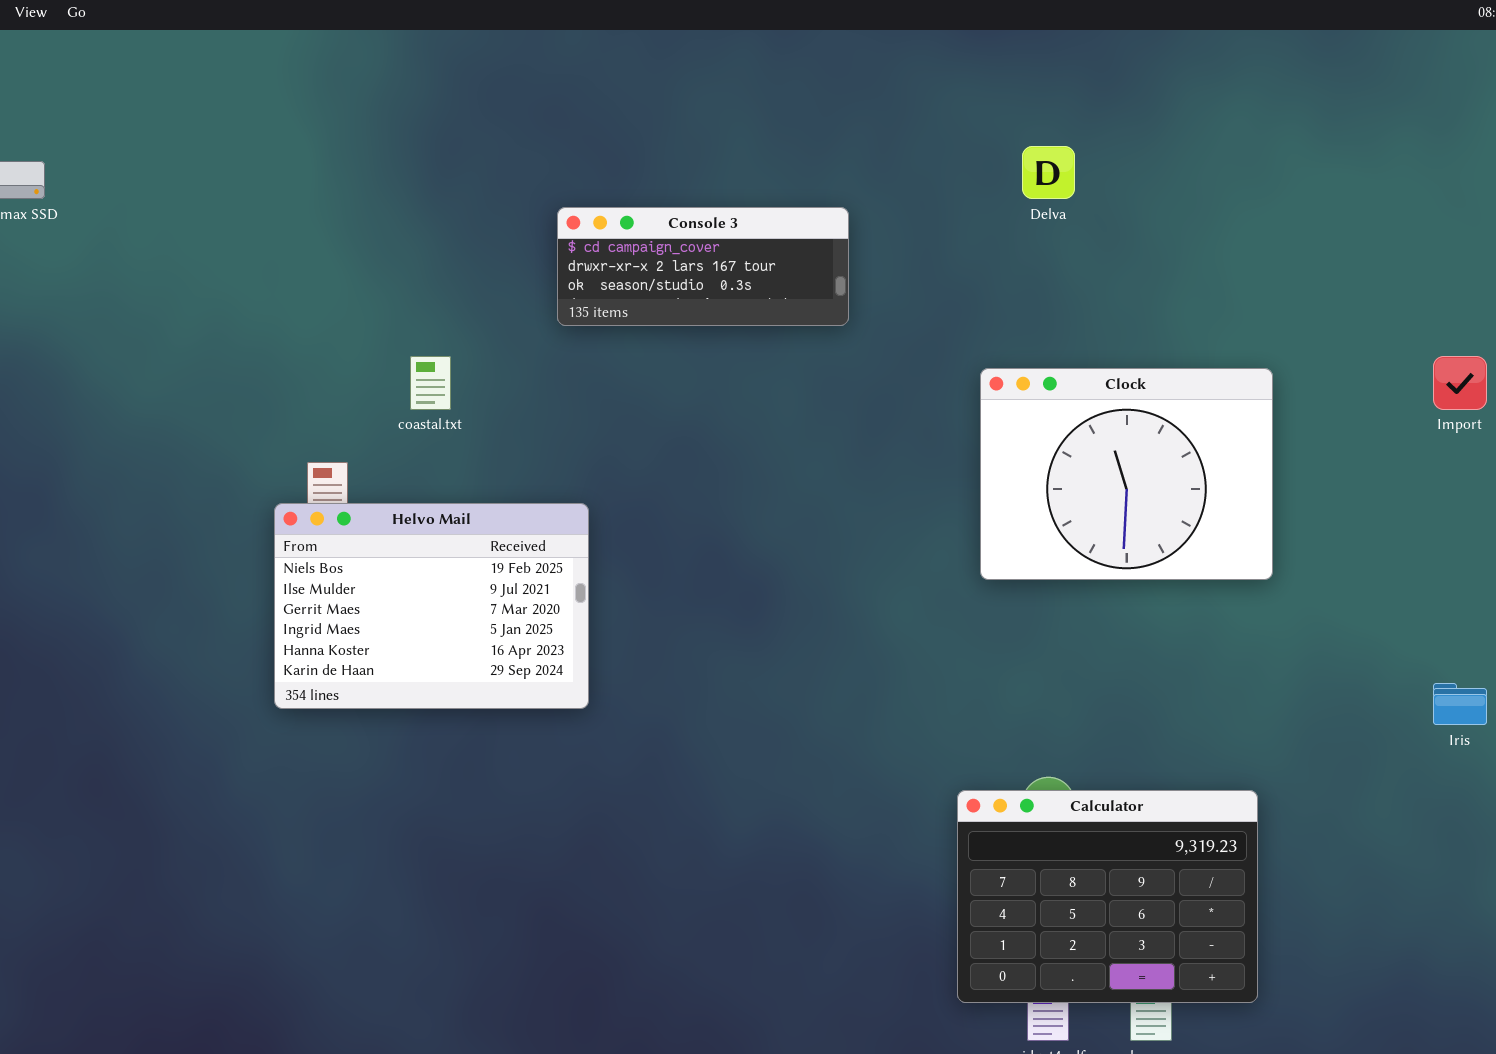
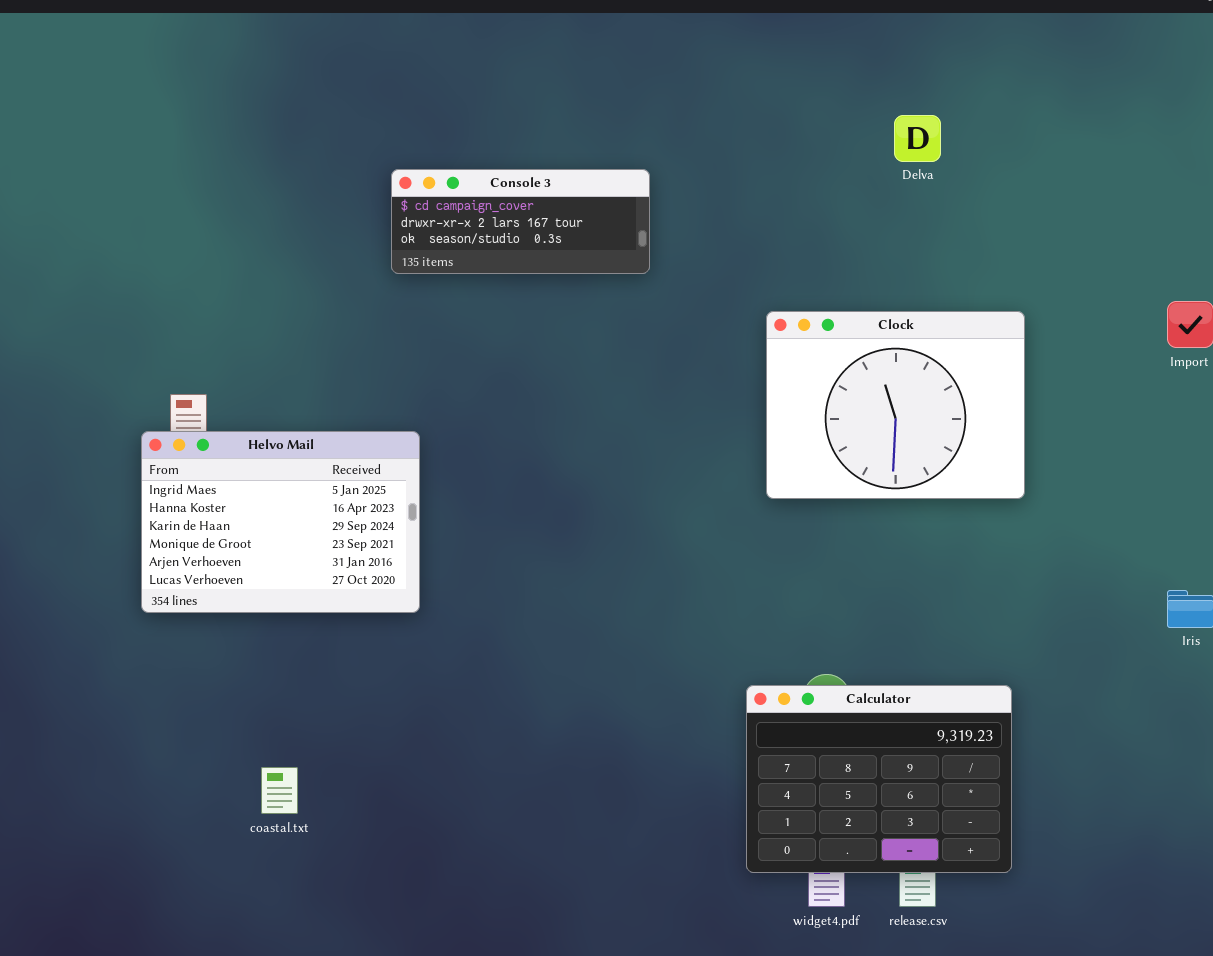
Delva: [1022,146,1075,199] -> [894,115,941,162], moved
coastal.txt: [410,356,451,410] -> [261,767,298,814], moved
Helvo Mail: [274,503,589,709] -> [141,431,420,613], scrolled down 3 rows

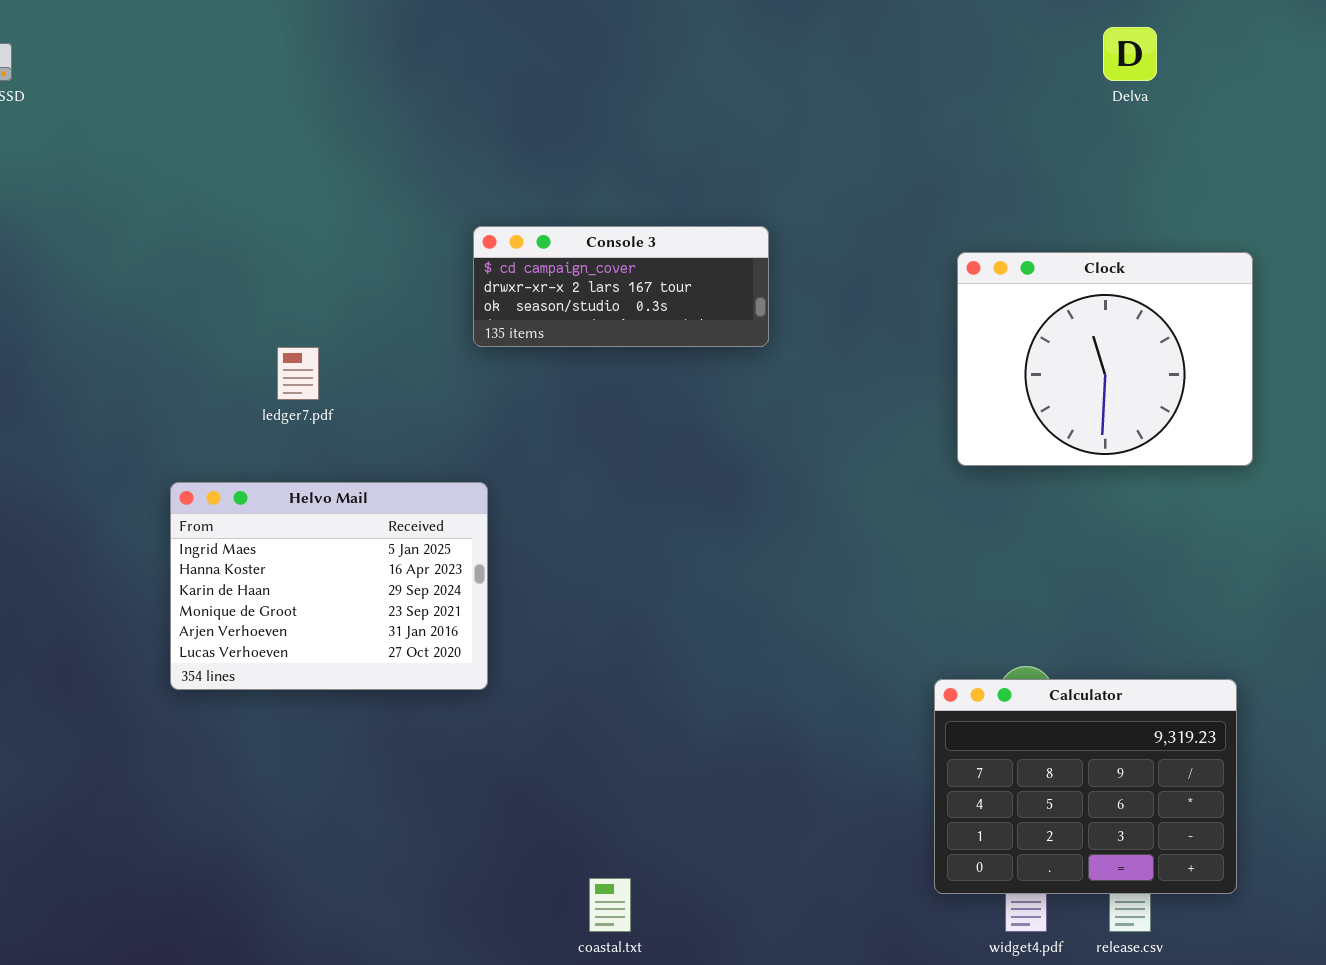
Console 3: [391,169,650,274] -> [473,226,769,347], moved
Helvo Mail: [141,431,420,613] -> [170,482,488,690], moved
coastal.txt: [261,767,298,814] -> [589,878,631,932], moved

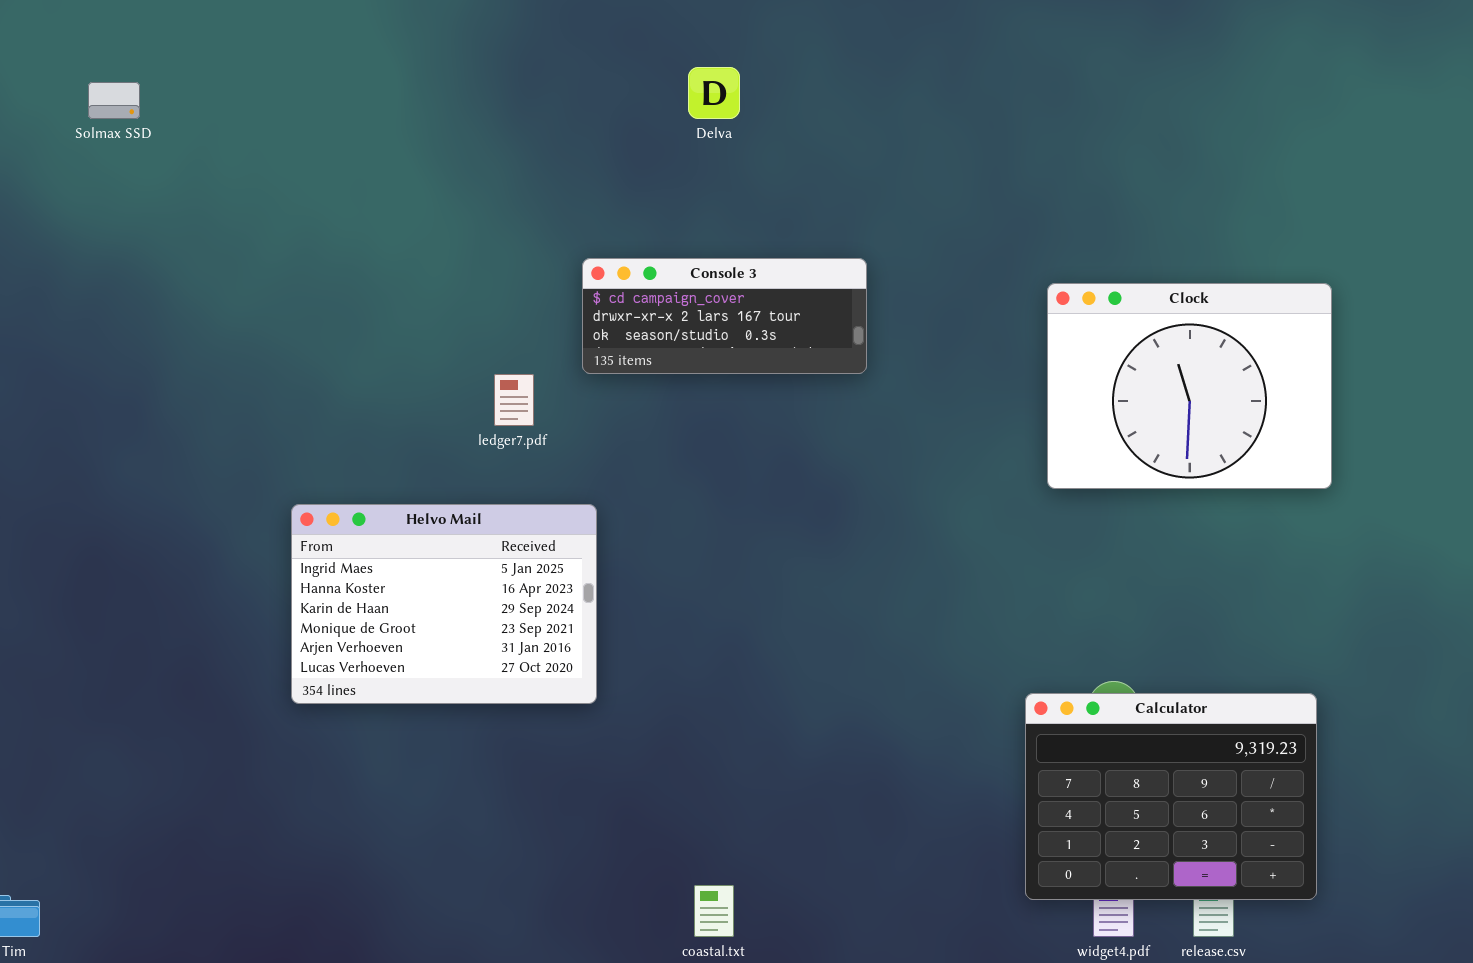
Delva: [1103,27,1157,81] -> [688,67,740,119], moved
ledger7.pdf: [277,347,319,400] -> [494,374,534,426], moved

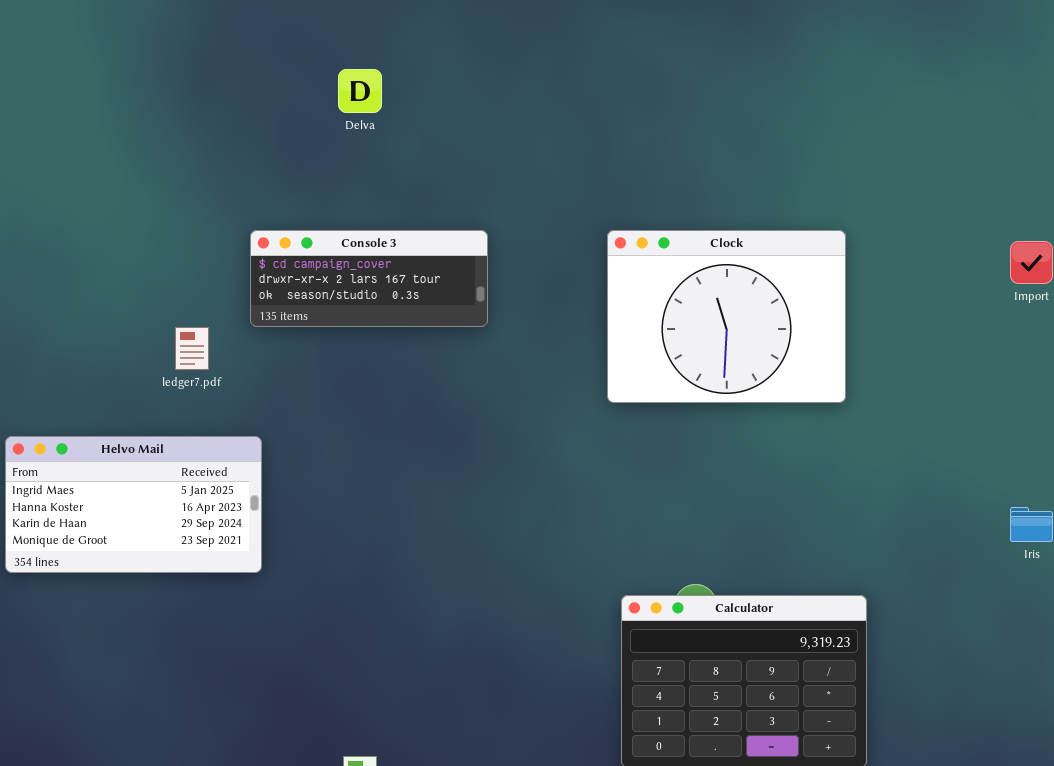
Clock: [1047,283,1332,489] -> [607,230,846,403], moved
Helvo Mail: [291,504,597,704] -> [5,436,262,573], resized

